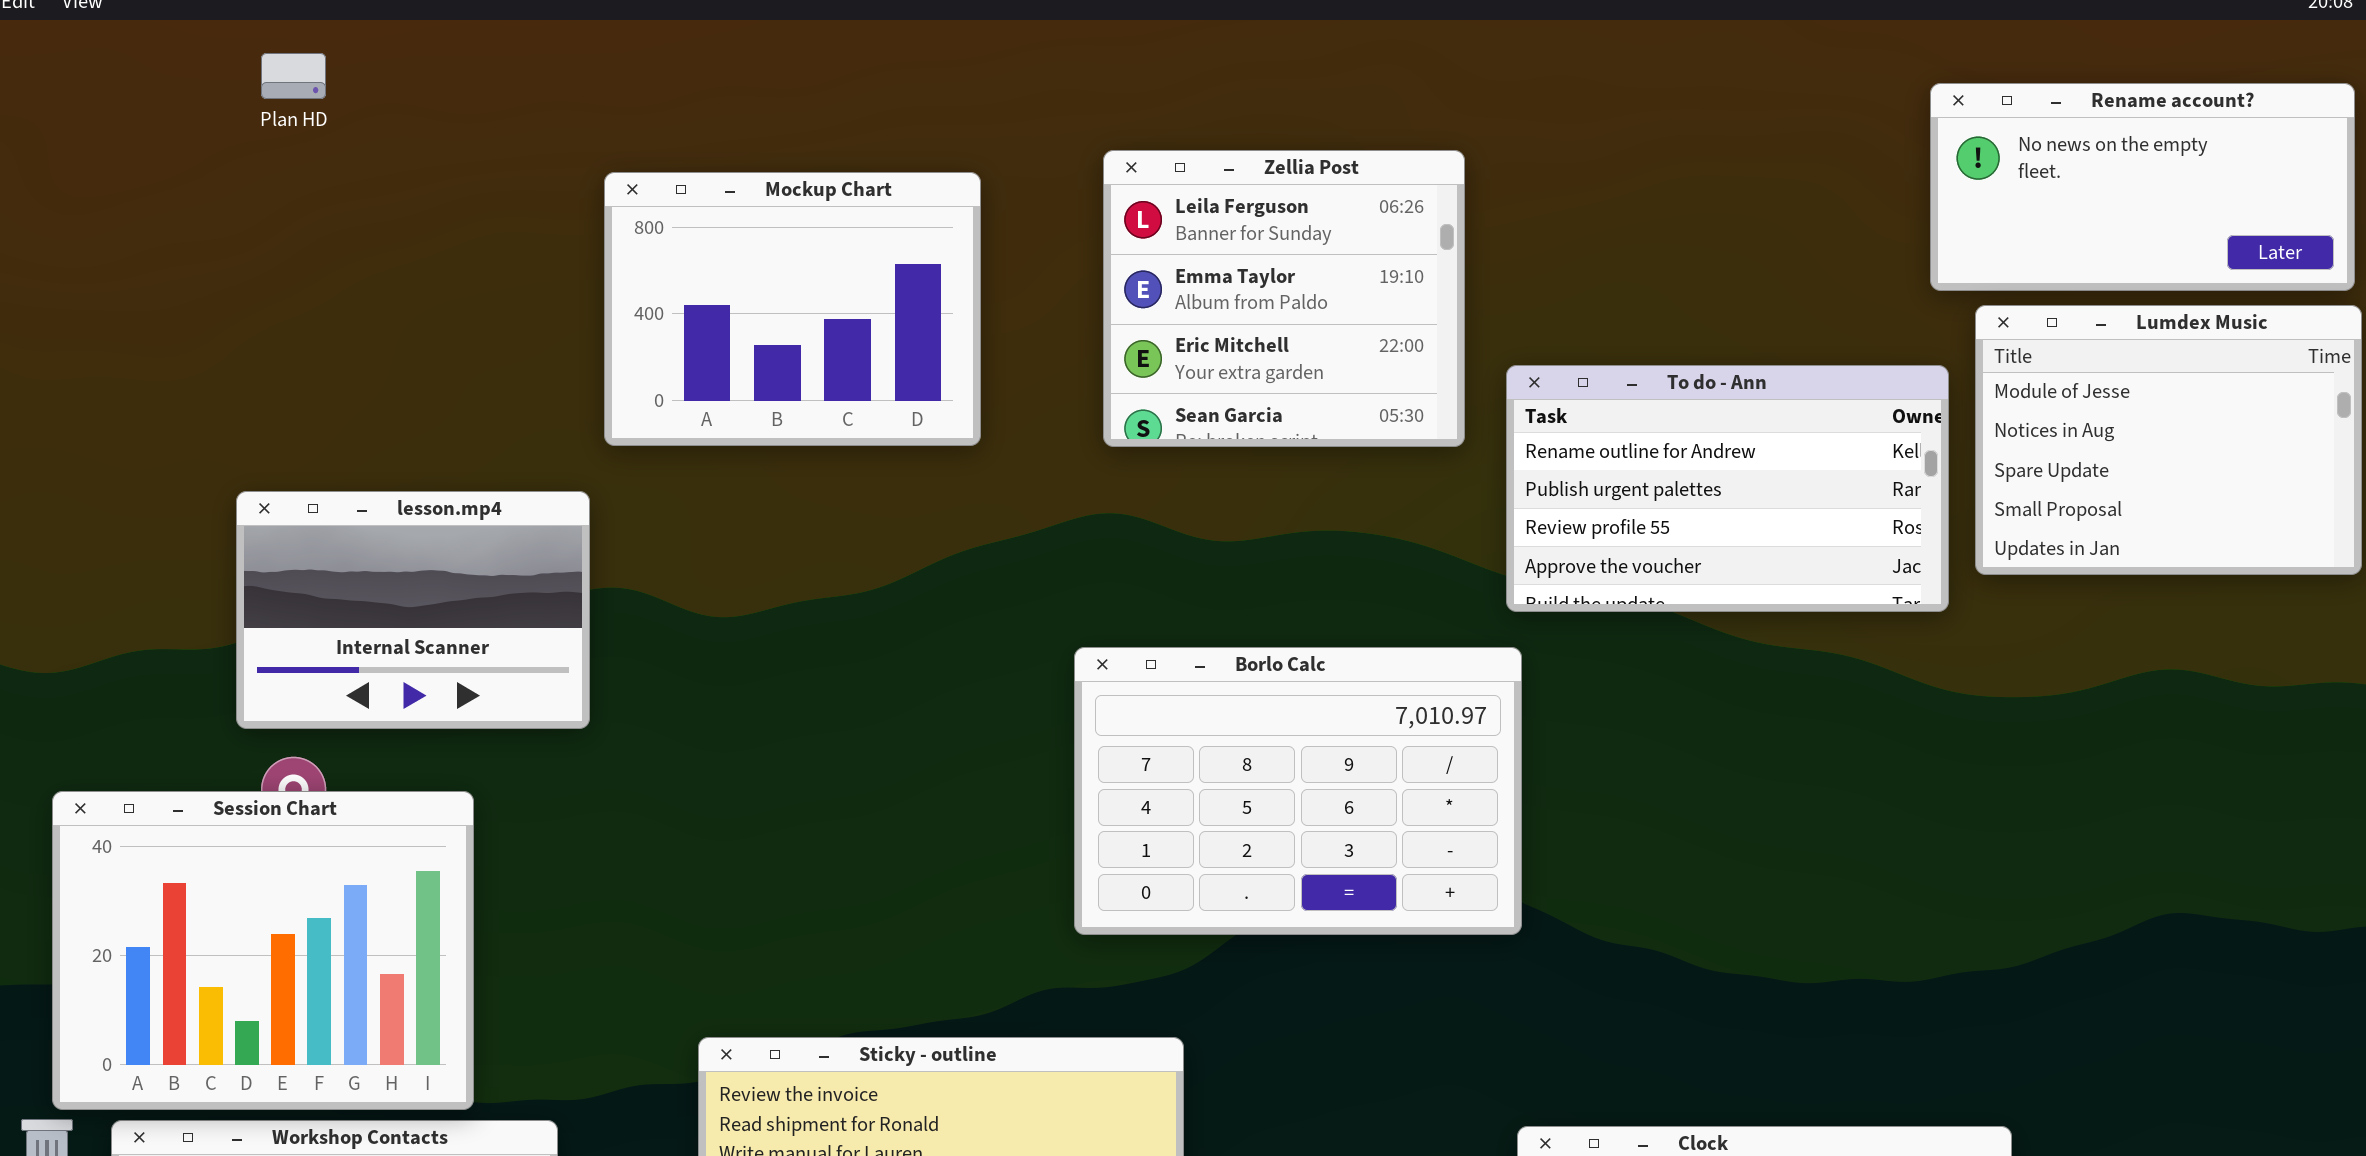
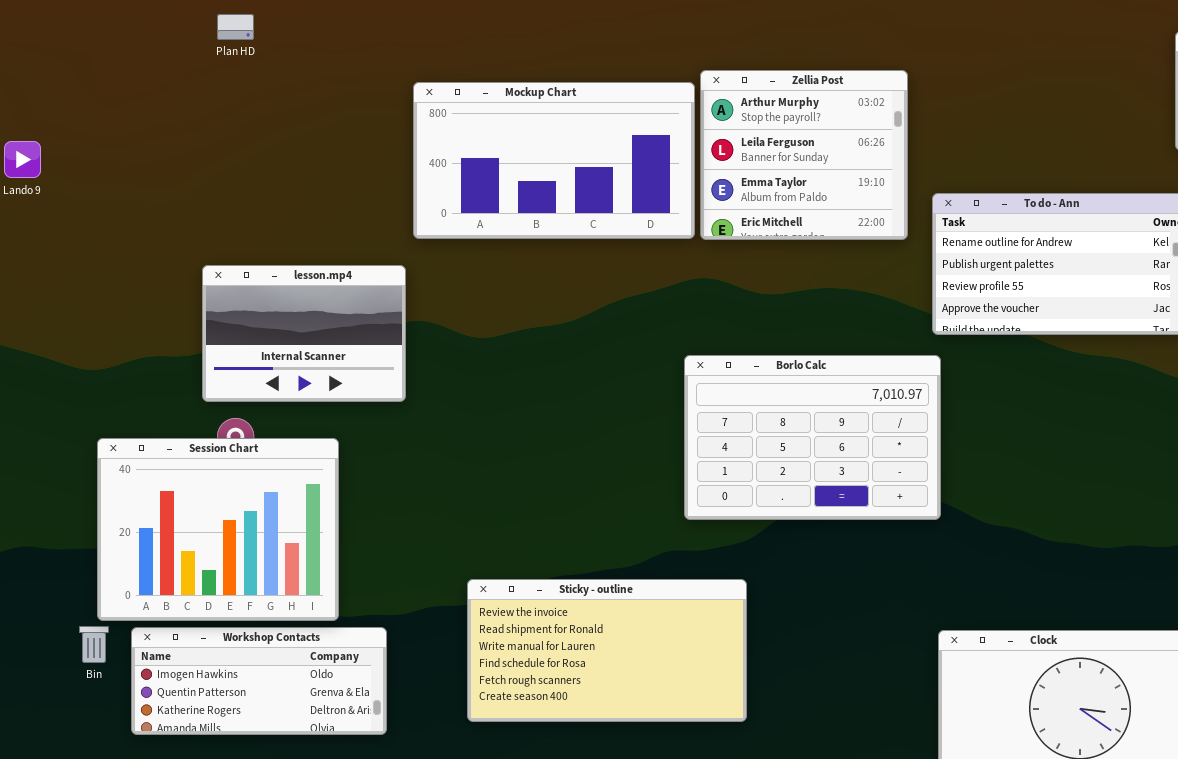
Zellia Post: [1103,150,1465,447] -> [700,70,908,240], scrolled up 1 row
Mockup Chart: [604,172,981,446] -> [413,82,695,239], resized

